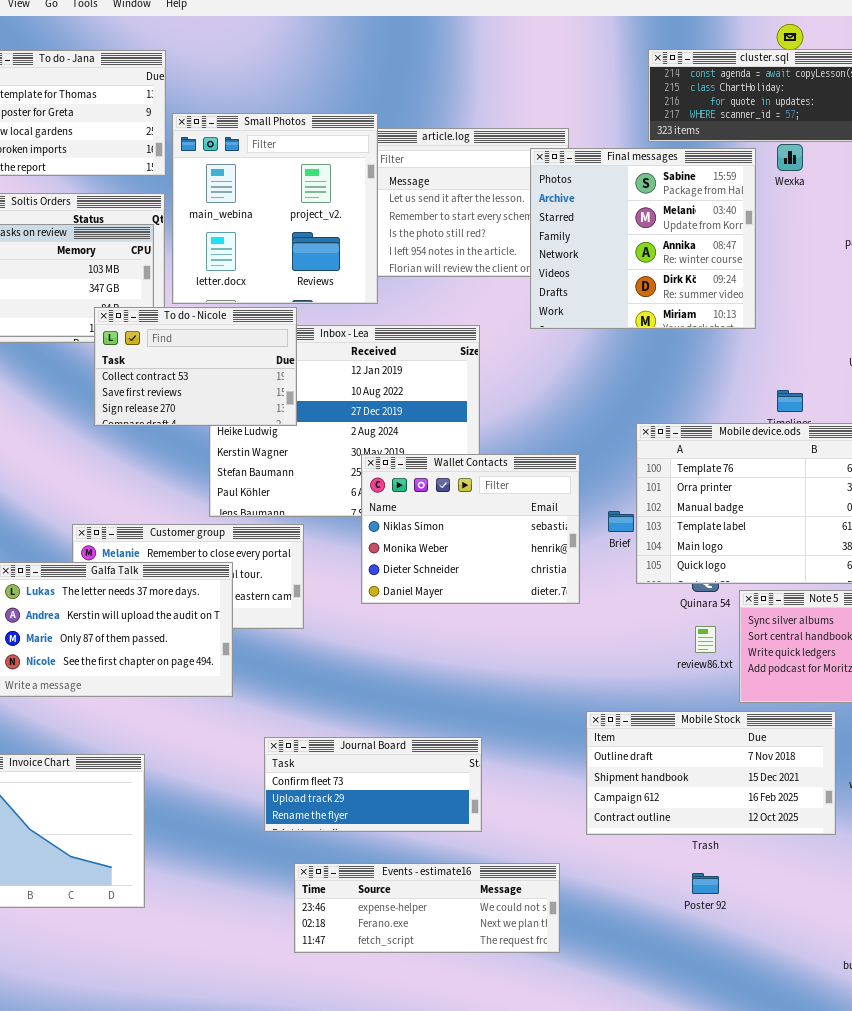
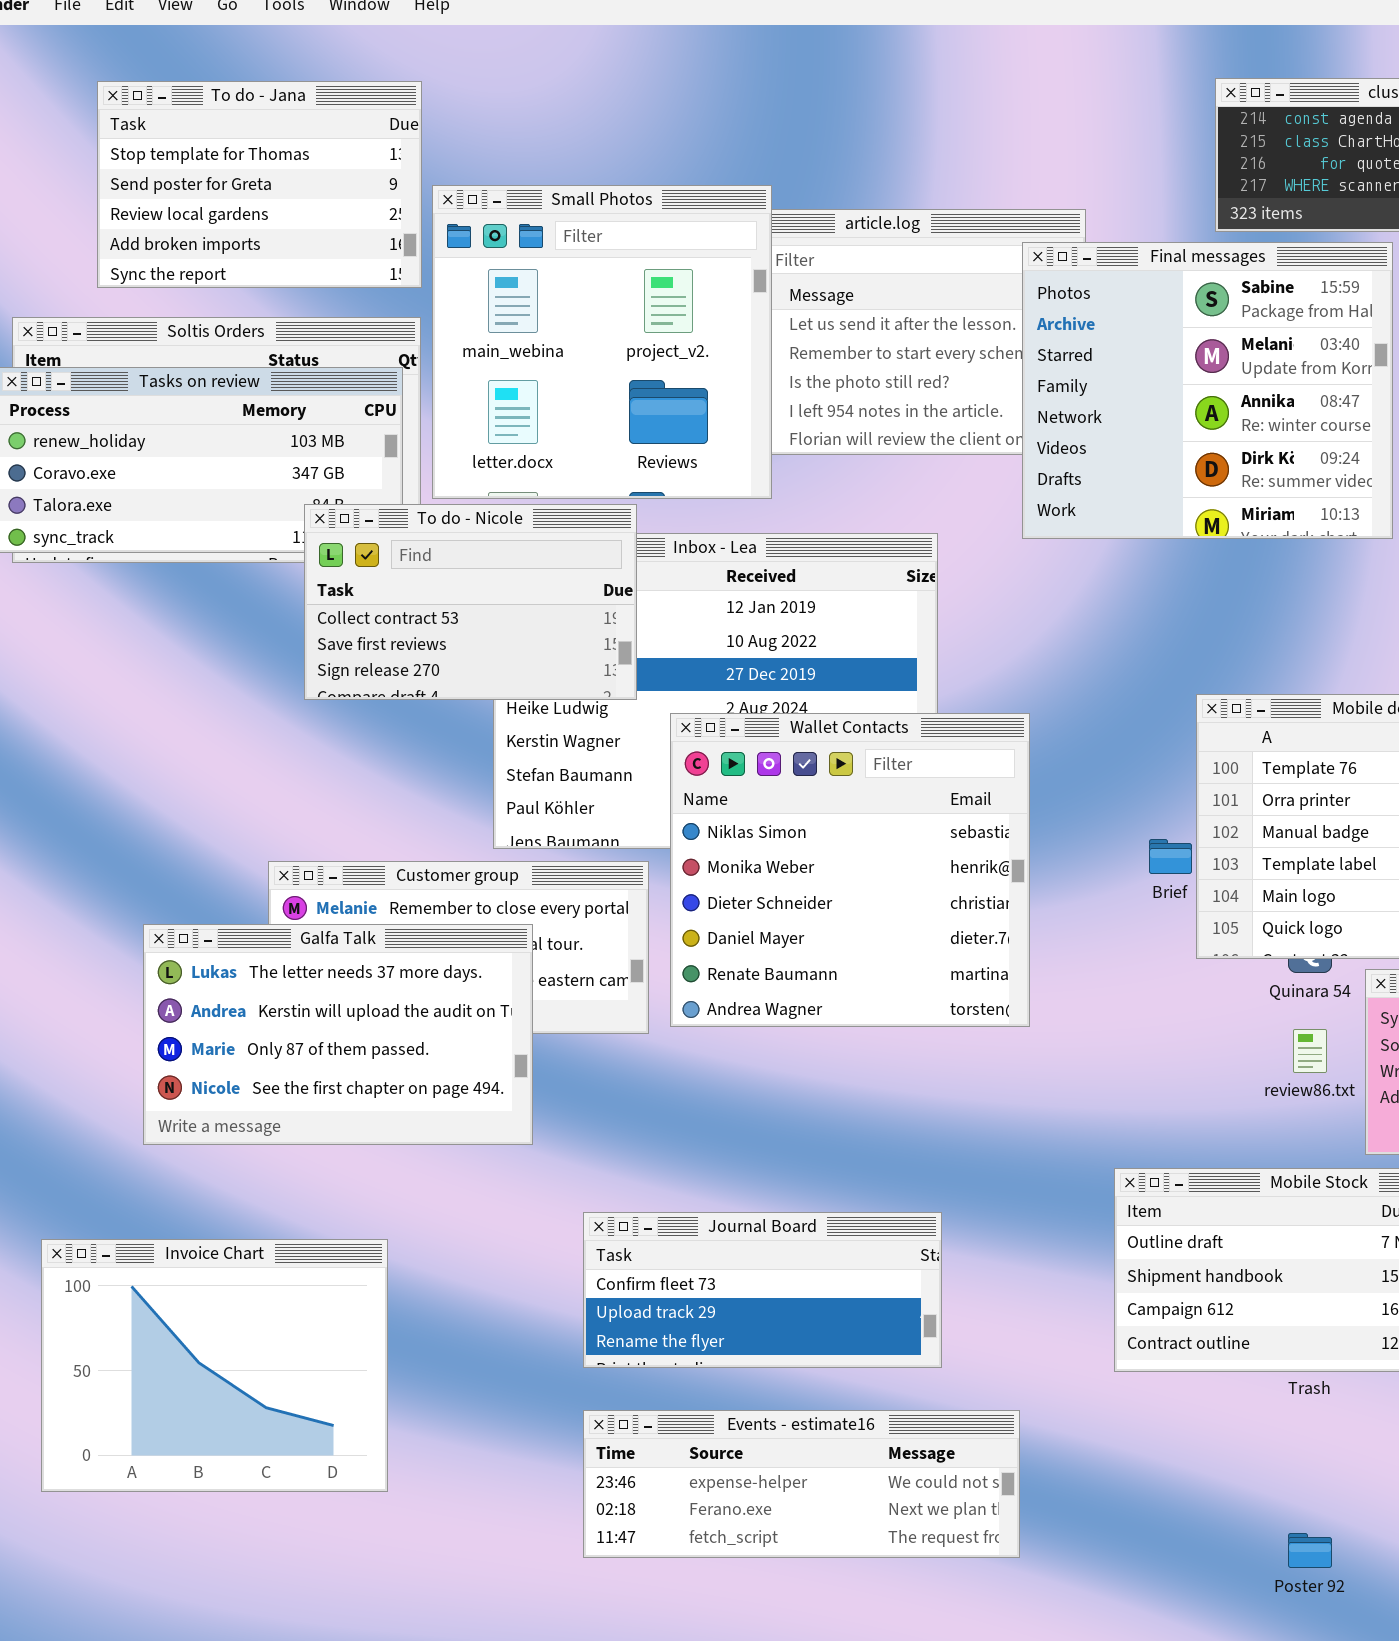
Wallet Contacts: [361,454,580,604] -> [670,713,1030,1027], moved, resized
Events - estimate16: [294,863,560,953] -> [583,1410,1020,1558], moved
Poster 92: [692,873,719,894] -> [1288,1533,1332,1568], moved

